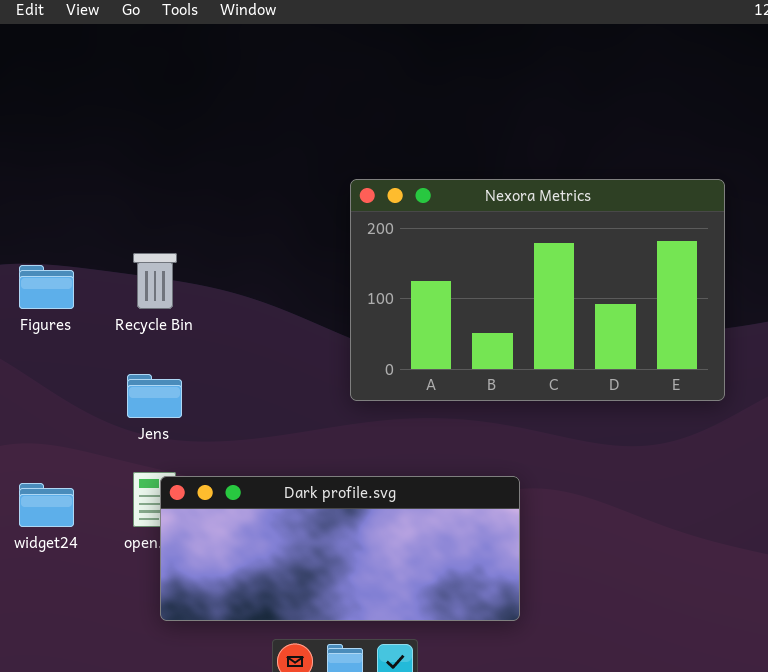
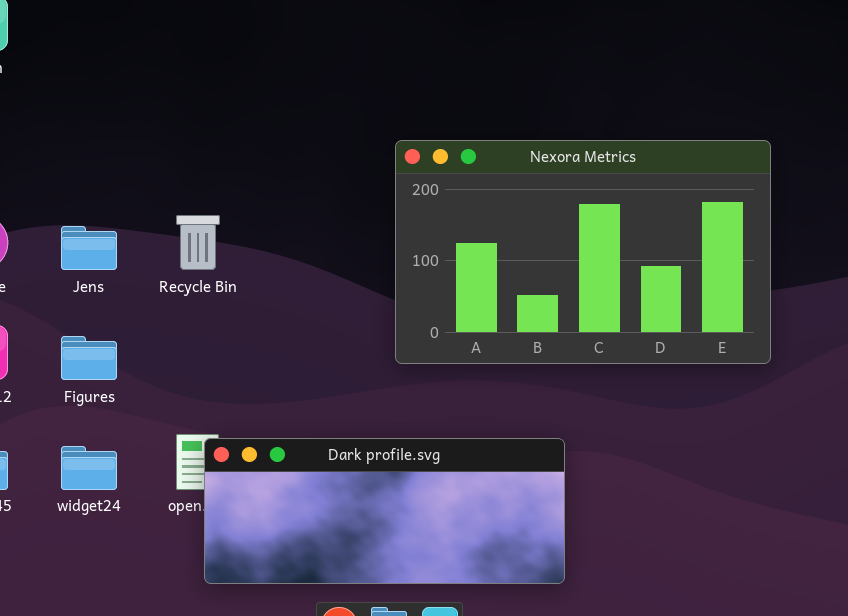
Figures: [19,265,74,309] -> [61,336,117,380], moved
Jens: [127,374,182,418] -> [61,226,117,270], moved

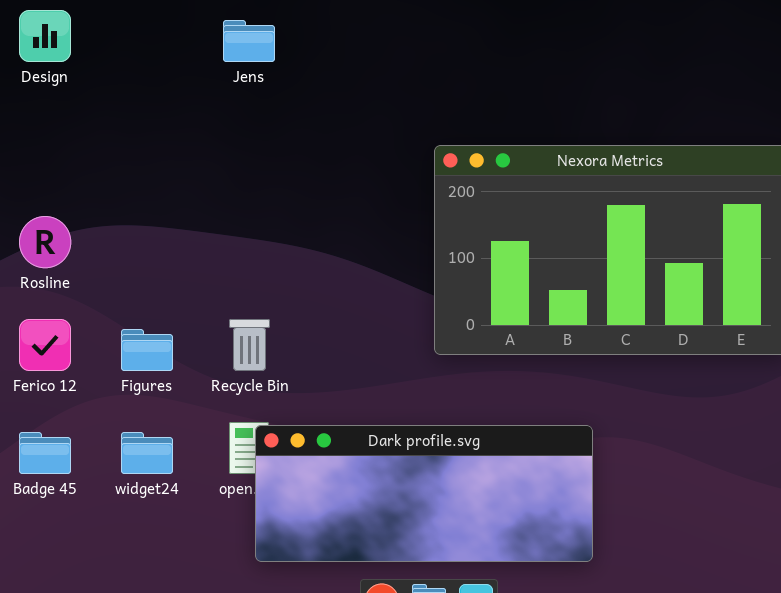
Recycle Bin: [176,215,220,270] -> [229,319,270,371], moved
Jens: [61,226,117,270] -> [223,20,275,62], moved

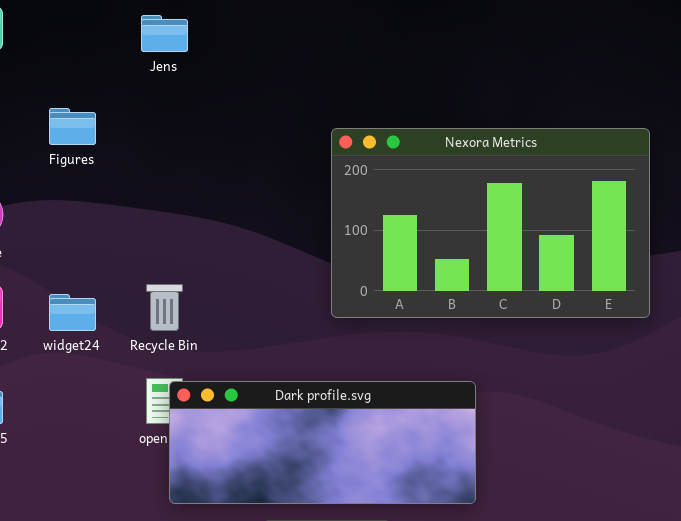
Figures: [121,329,173,371] -> [49,108,96,145], moved
widget24: [121,432,173,474] -> [49,294,96,331], moved

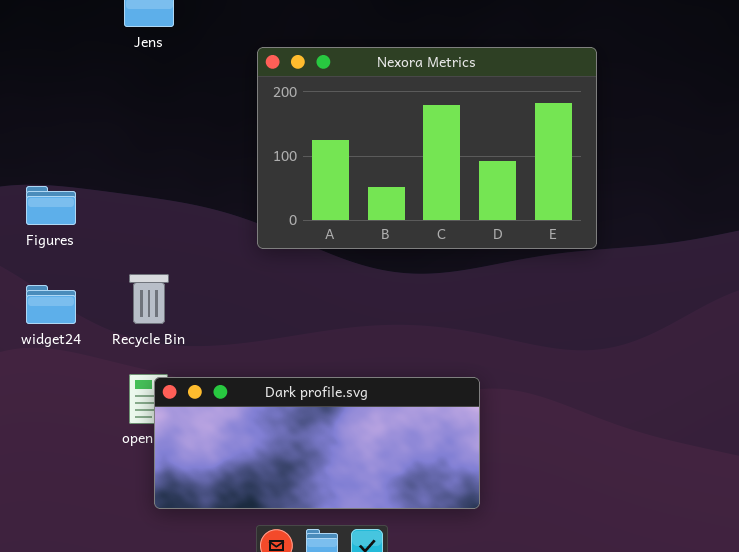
Figures: [49,108,96,145] -> [26,186,76,225], moved
Nexora Metrics: [331,128,650,318] -> [257,47,597,249], moved

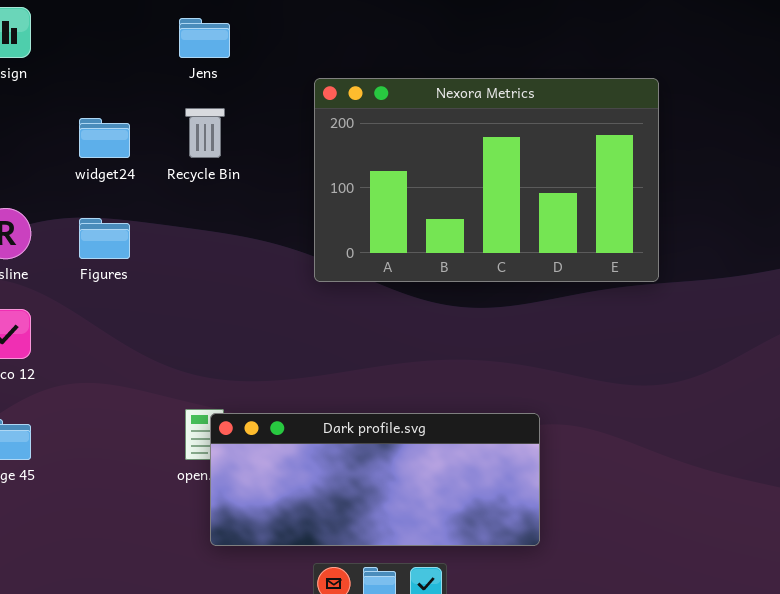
Recycle Bin: [129,274,169,324] -> [185,108,225,158], moved
widget24: [26,285,76,324] -> [79,118,130,158], moved

